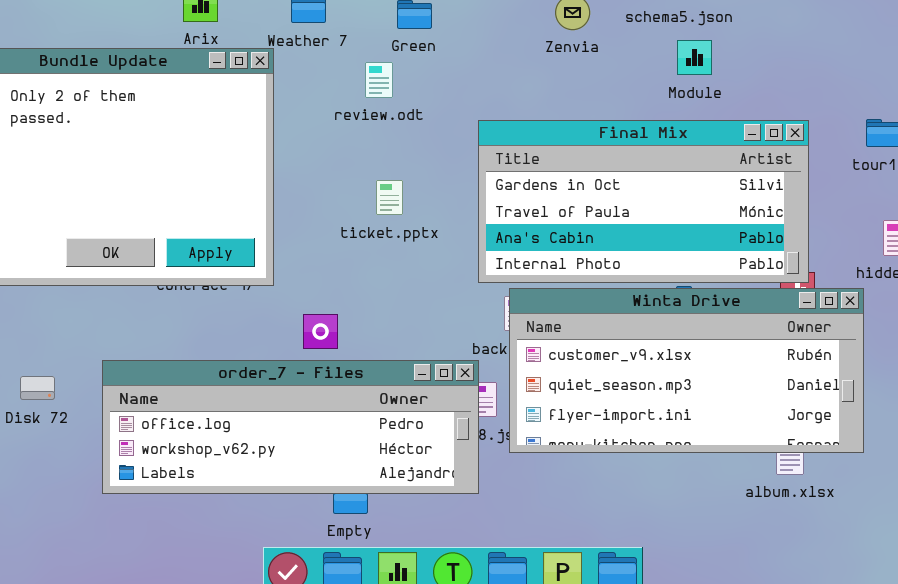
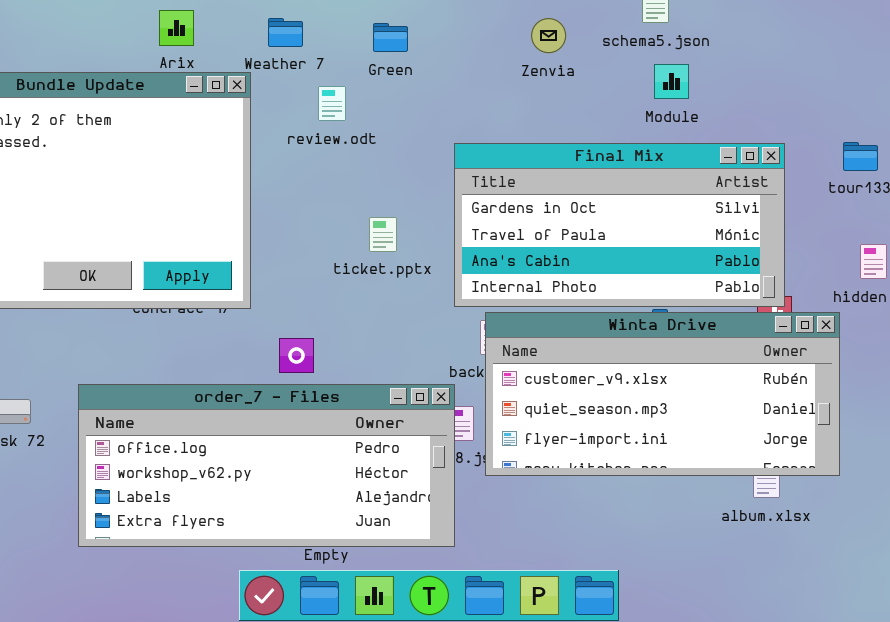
review.odt: [365,62,393,98] -> [318,86,346,121], moved
ticket.pptx: [376,180,403,215] -> [369,217,397,252], moved
order_7 - Files: [102,360,479,494] -> [78,384,455,547], resized

